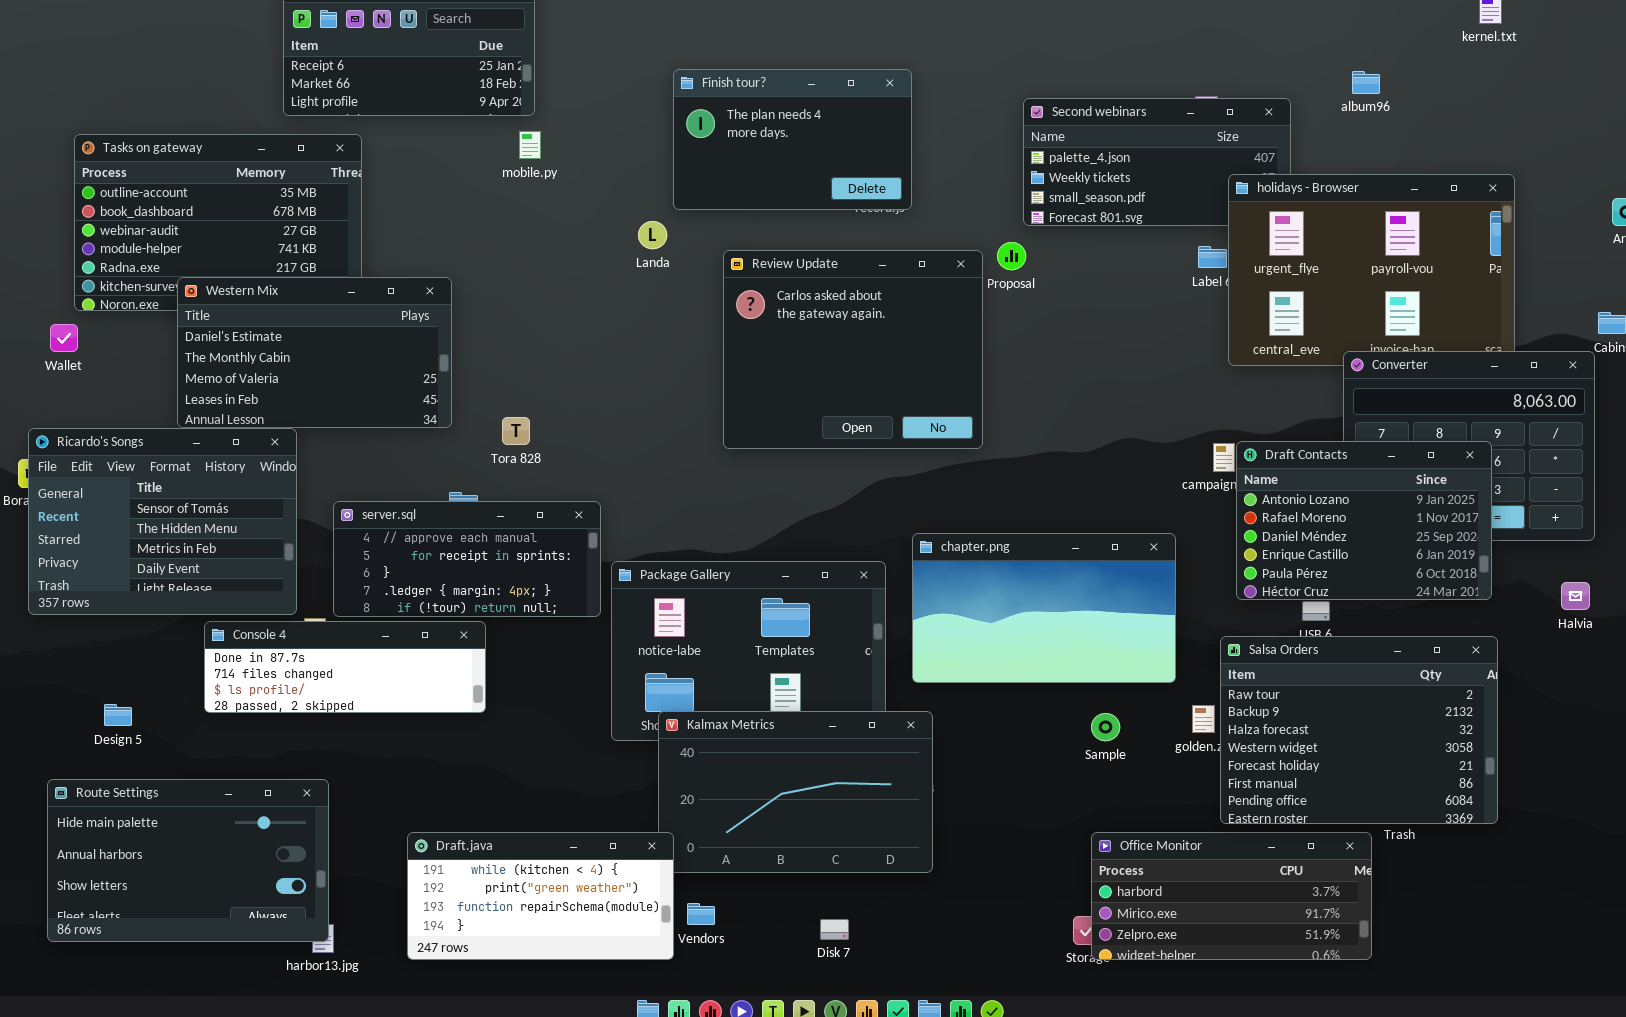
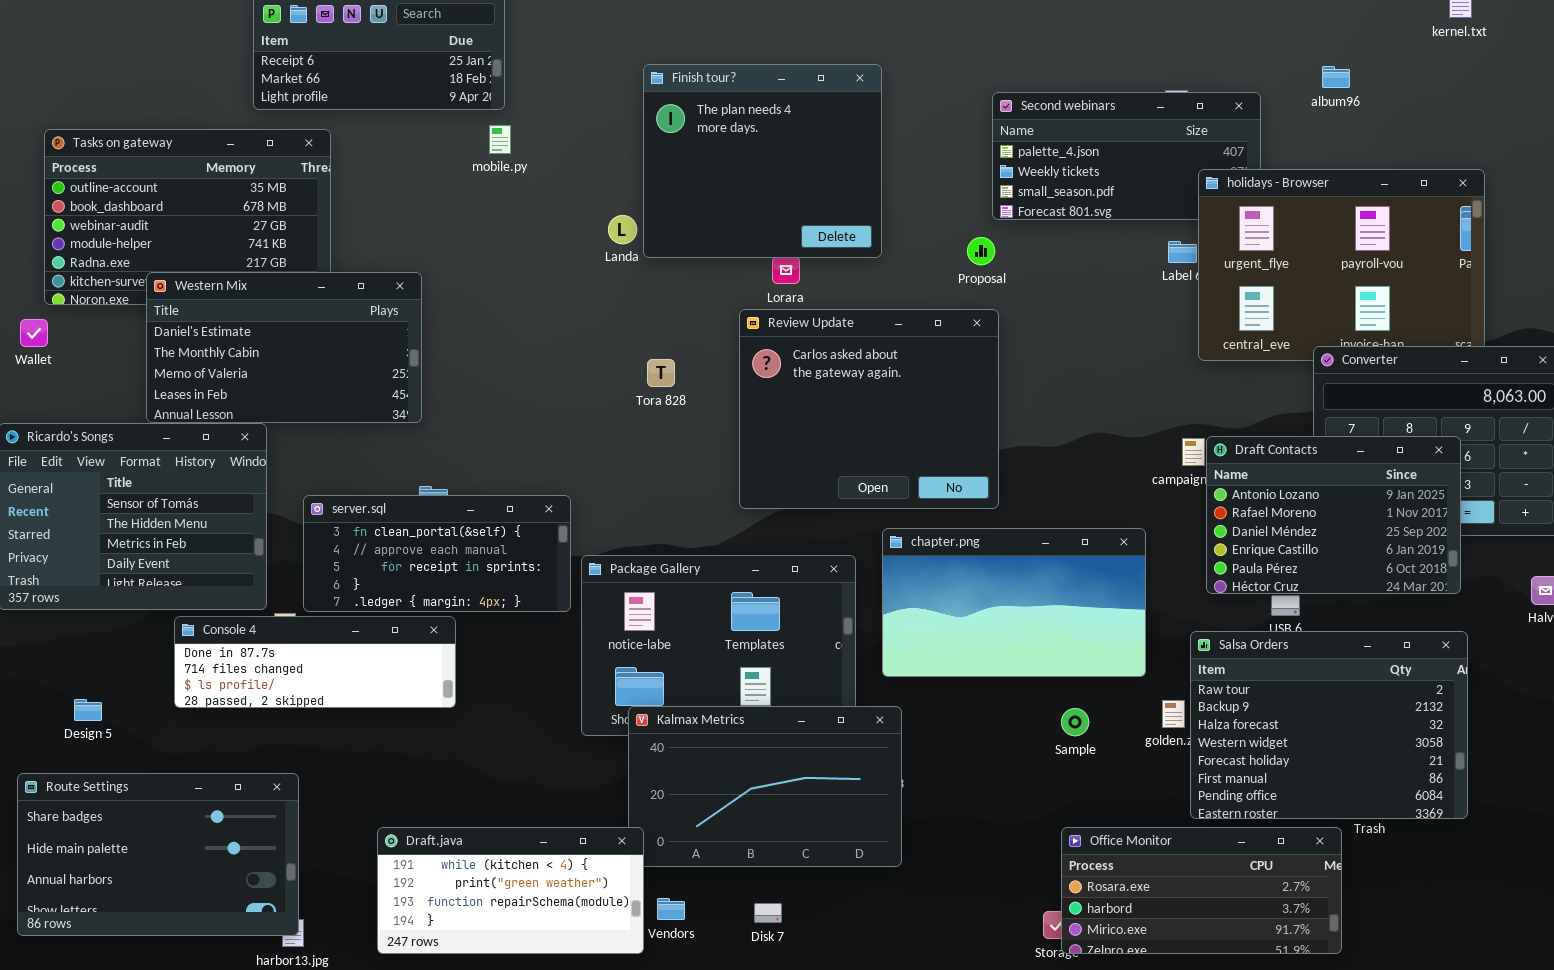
Finish tour?: [673,69,912,210] -> [643,64,882,258], resized
Review Update: [723,250,983,449] -> [739,309,999,509], moved
Tora 828: [502,417,530,445] -> [647,359,675,387], moved
server.sql: [333,501,601,617] -> [303,495,571,612], scrolled up 1 row
Route Settings: [47,779,329,942] -> [17,773,299,936], scrolled up 1 row
Office Monitor: [1091,832,1372,960] -> [1061,827,1342,954], scrolled up 1 row
Disk 7: [820,919,849,940] -> [754,903,782,923], moved

